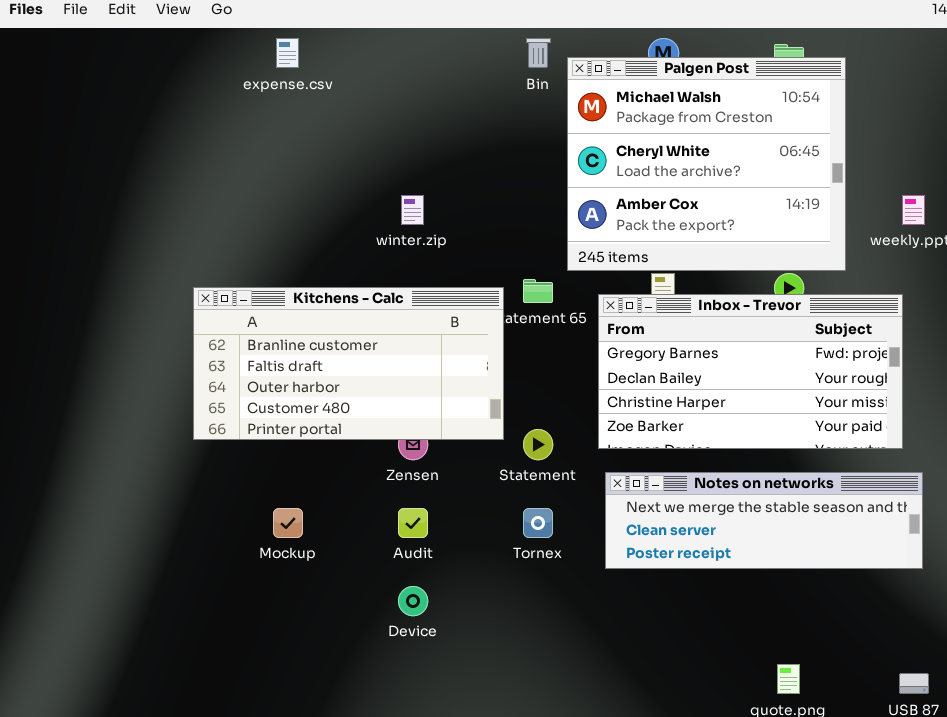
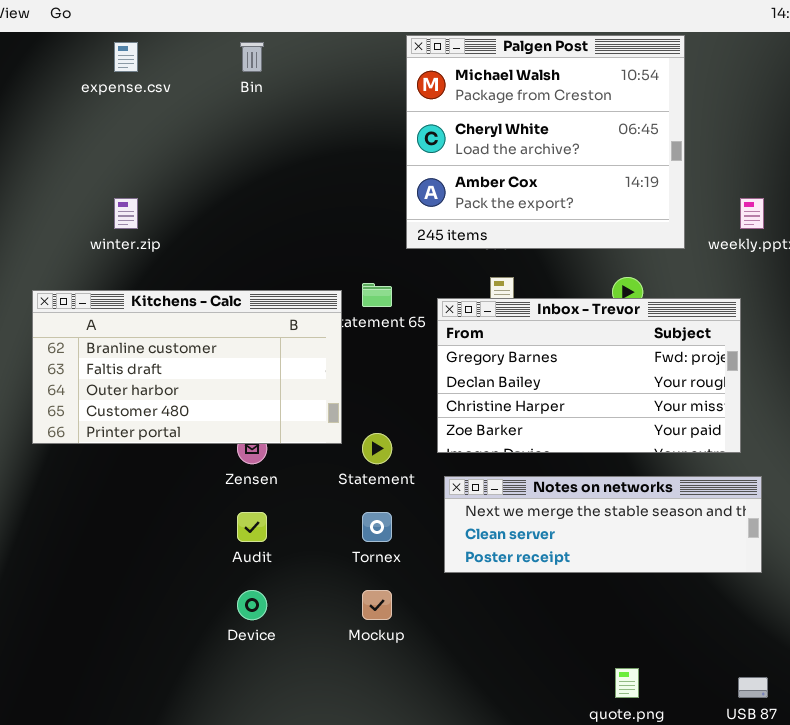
Bin: [526,38,551,68] -> [240,42,264,72], moved
Palgen Post: [567,57,846,271] -> [406,35,685,249], moved
winter.zip: [401,195,424,225] -> [114,198,138,229], moved
Mockup: [273,508,303,538] -> [362,590,392,620], moved

